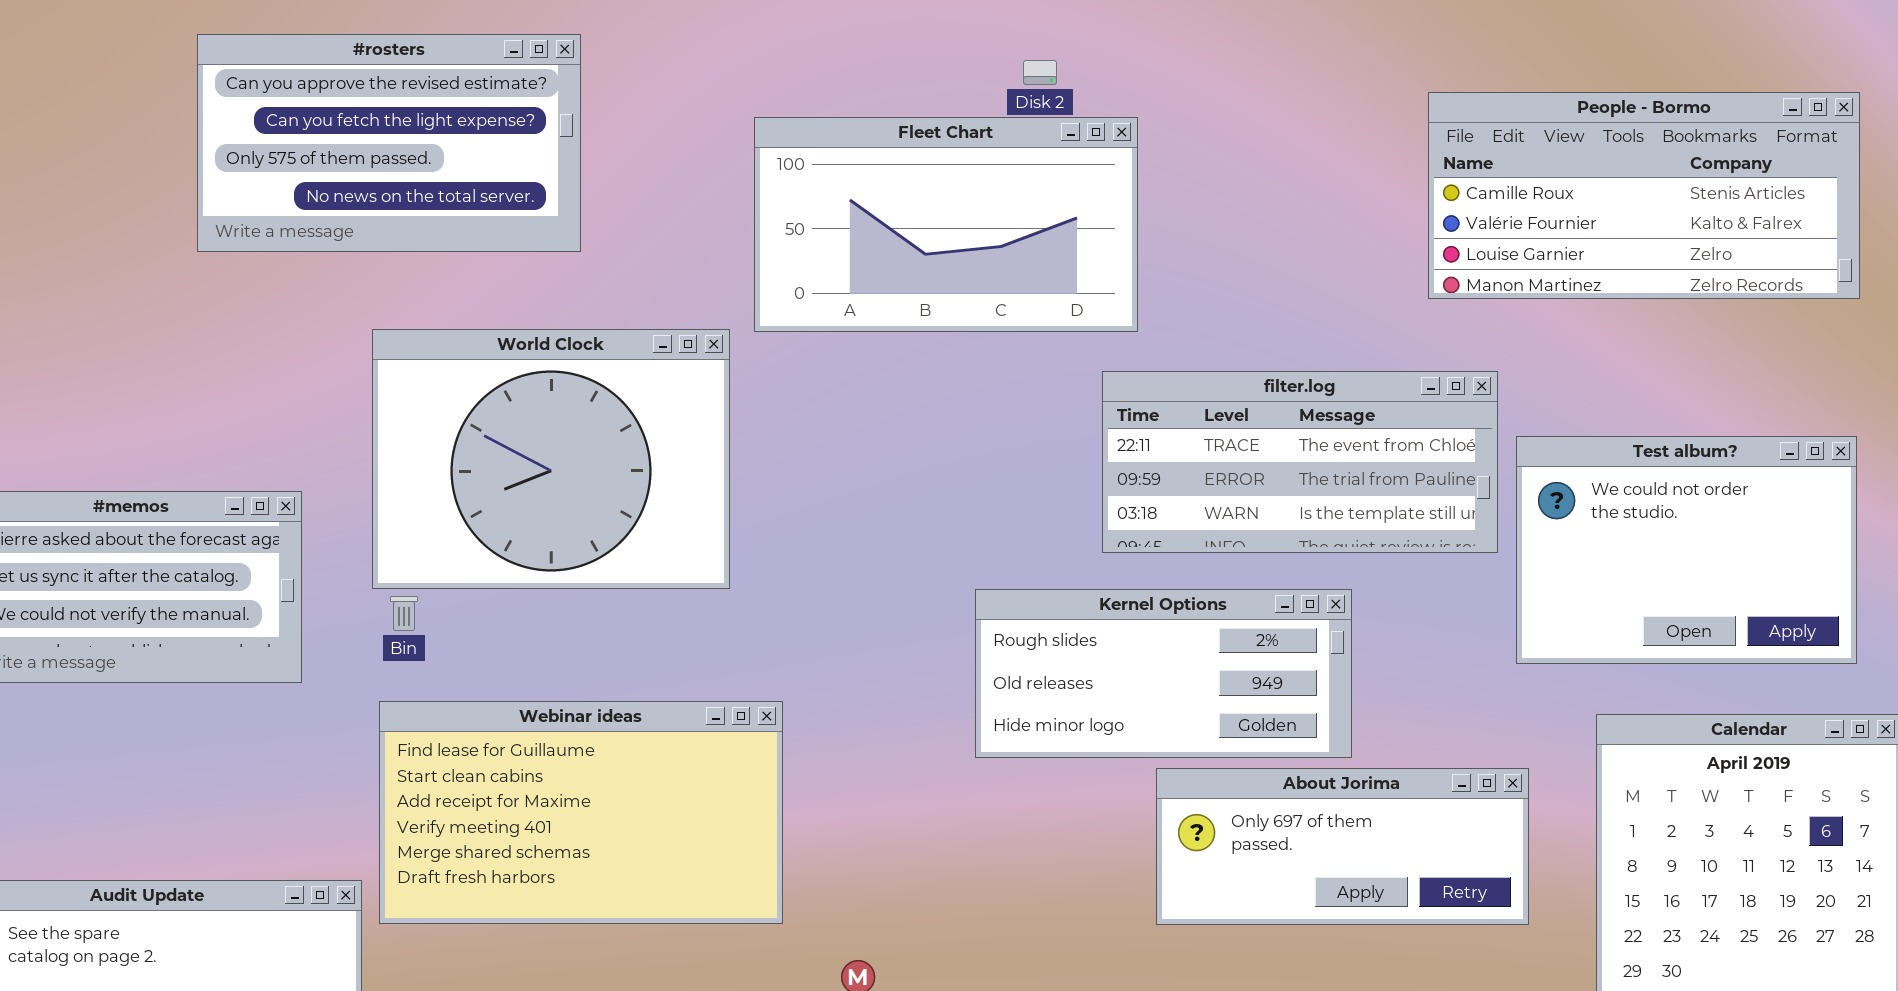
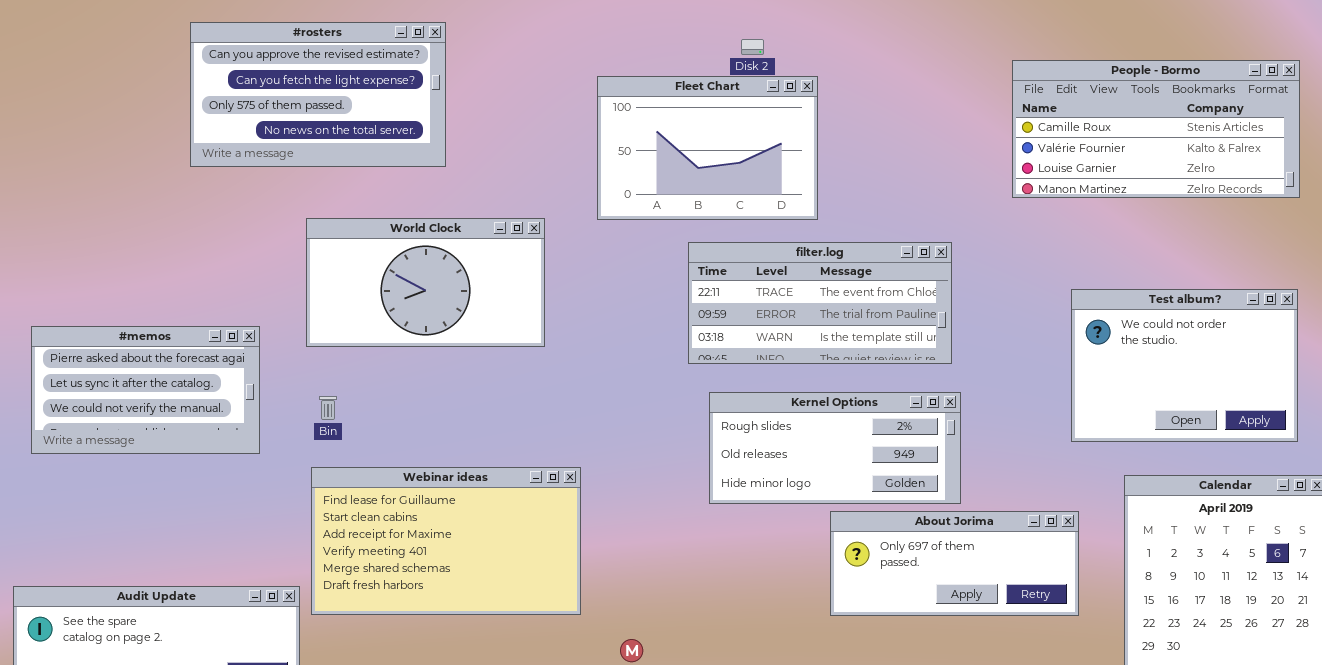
Fleet Chart: [754,117,1138,332] -> [597,76,818,220], resized
World Clock: [372,329,730,589] -> [306,218,545,347], resized
filter.log: [1102,371,1498,553] -> [688,242,952,364], moved

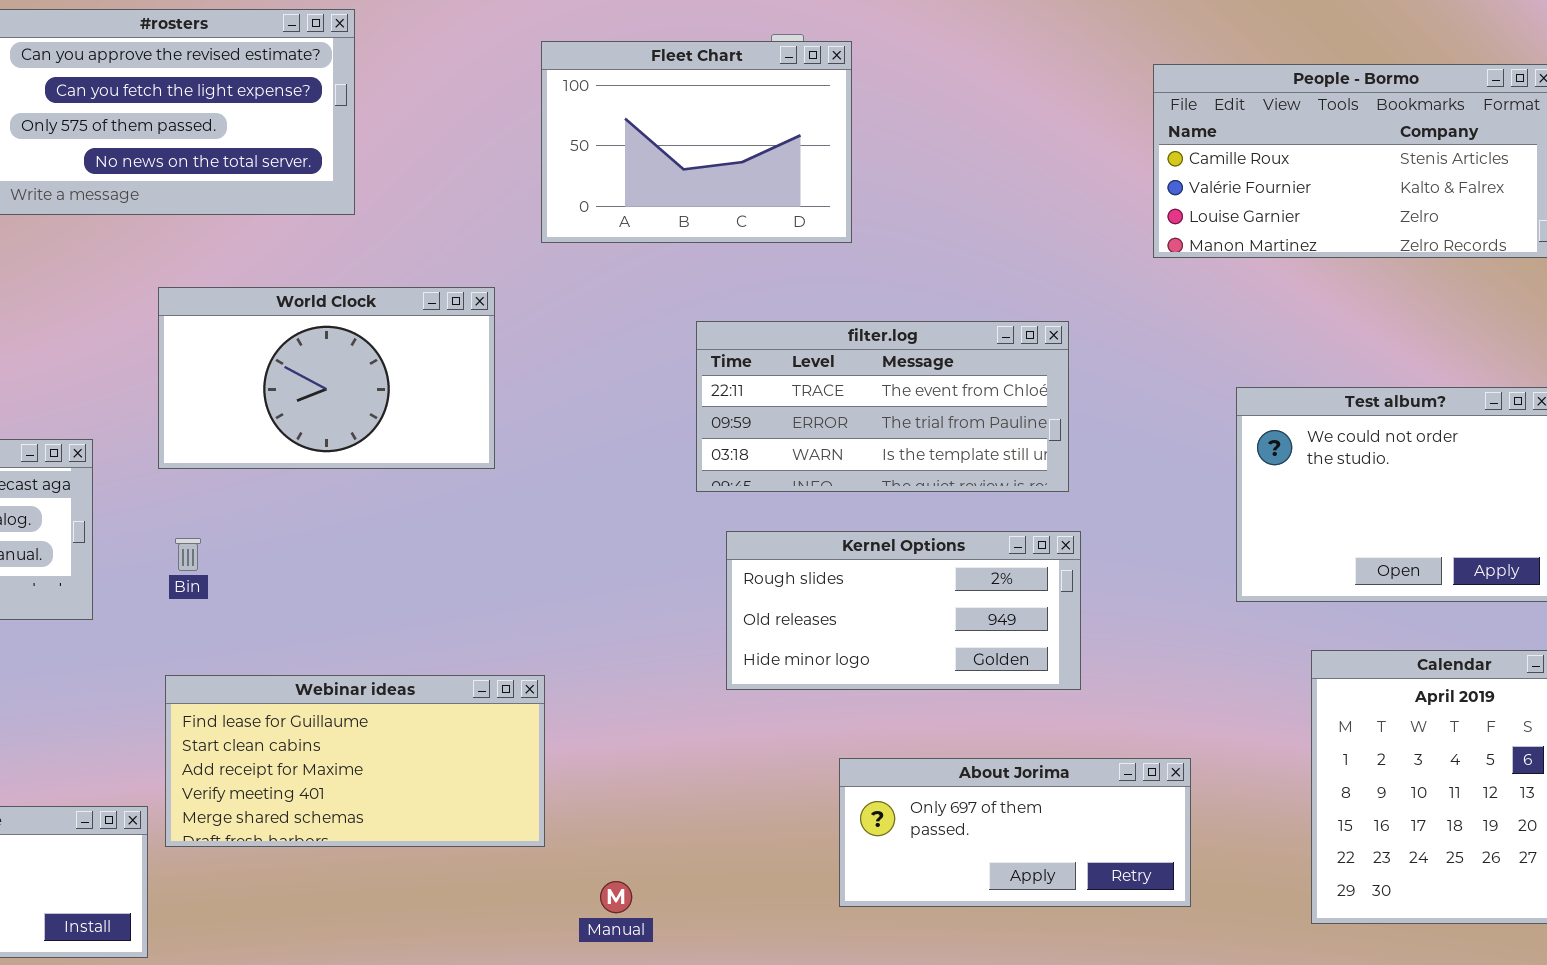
Fleet Chart: [597,76,818,220] -> [541,41,852,243], moved
Webinar ideas: [311,467,581,615] -> [165,675,545,847], resized
About Jorima: [830,511,1079,616] -> [839,758,1191,907], moved

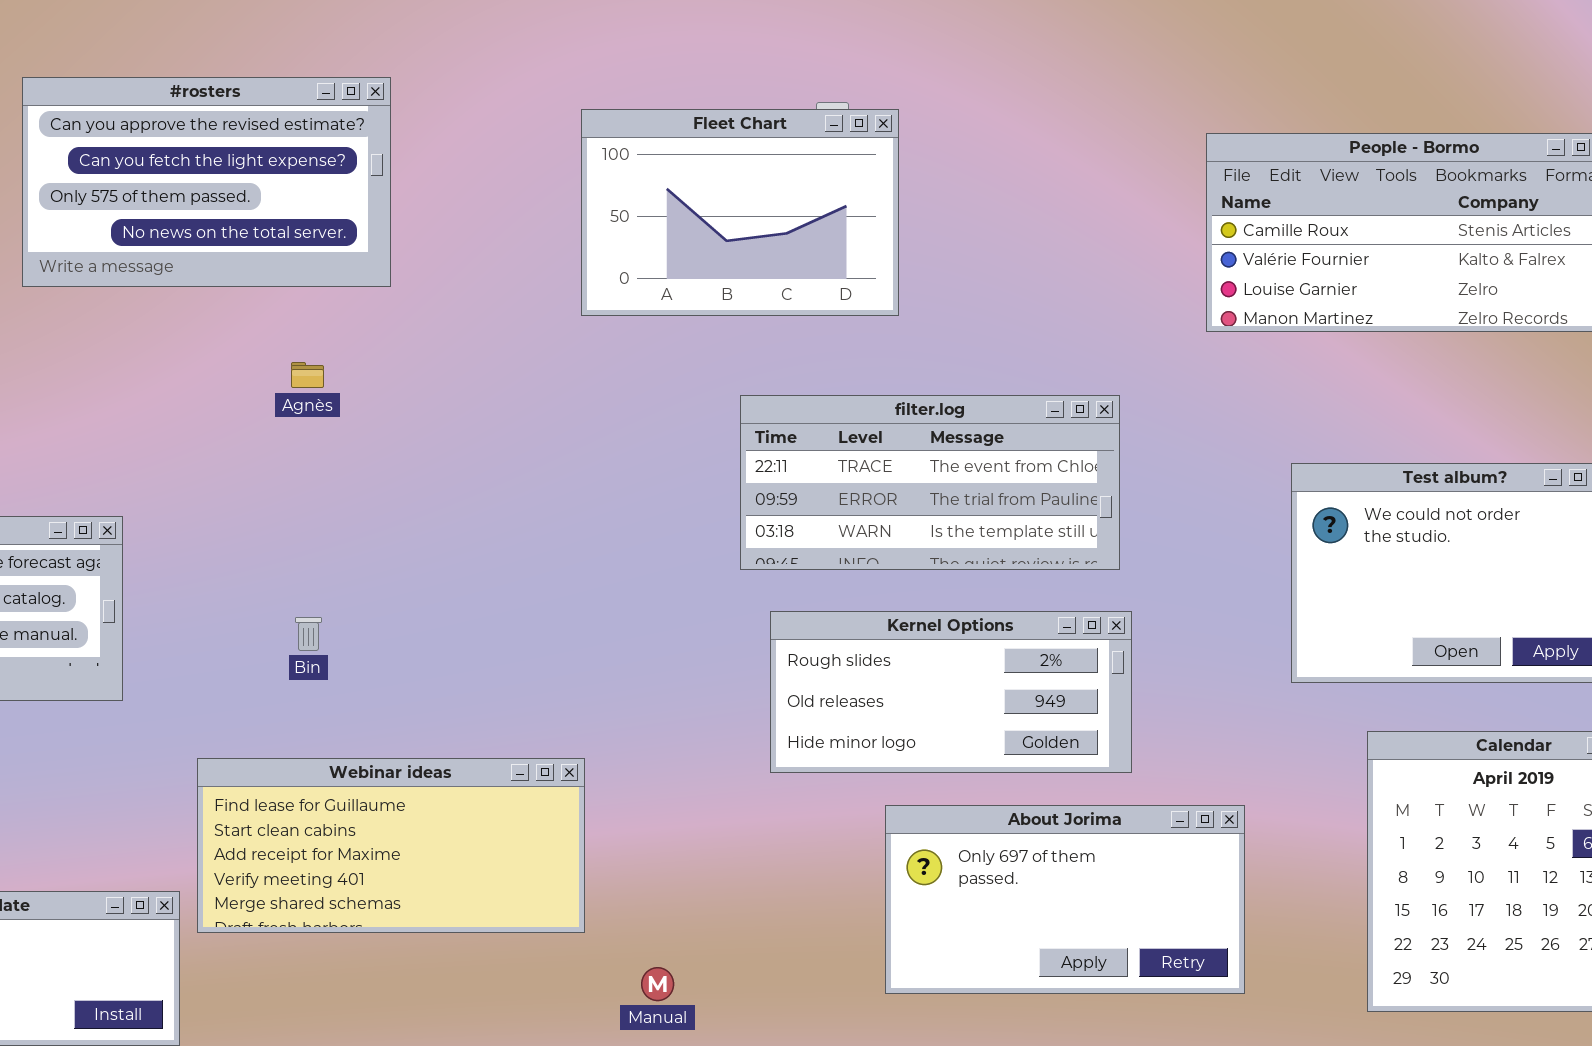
World Clock: [158,287,495,469] -> none, closed
Bin: [175,538,201,571] -> [295,617,322,651], moved
About Jorima: [839,758,1191,907] -> [885,805,1245,994], resized

